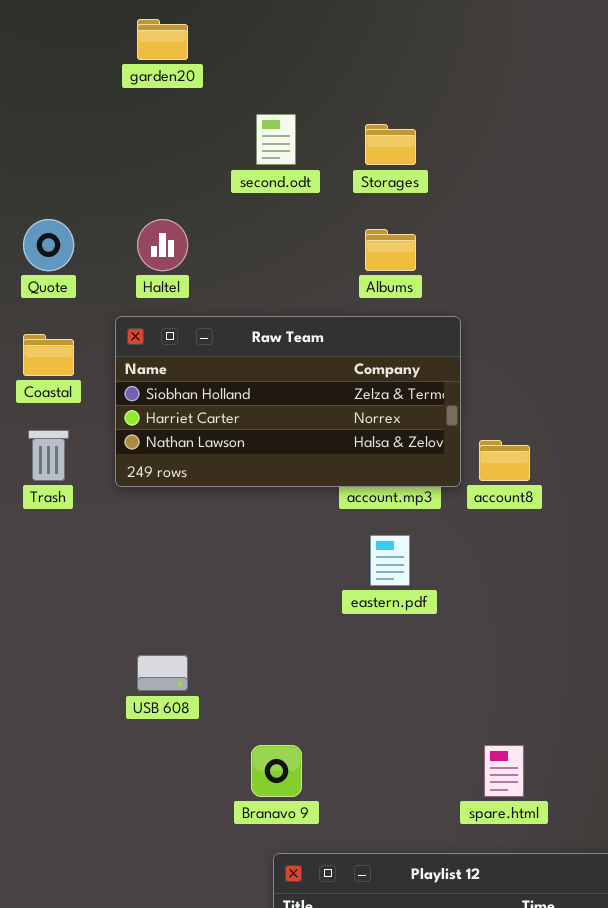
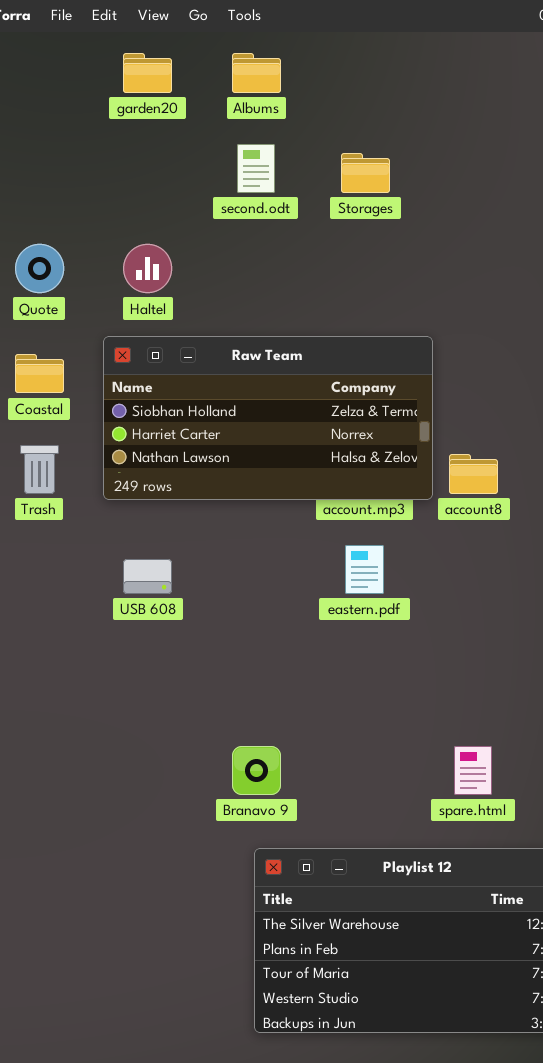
Albums: [365,229,416,271] -> [232,53,281,93], moved
USB 608: [137,655,188,691] -> [123,559,172,594], moved

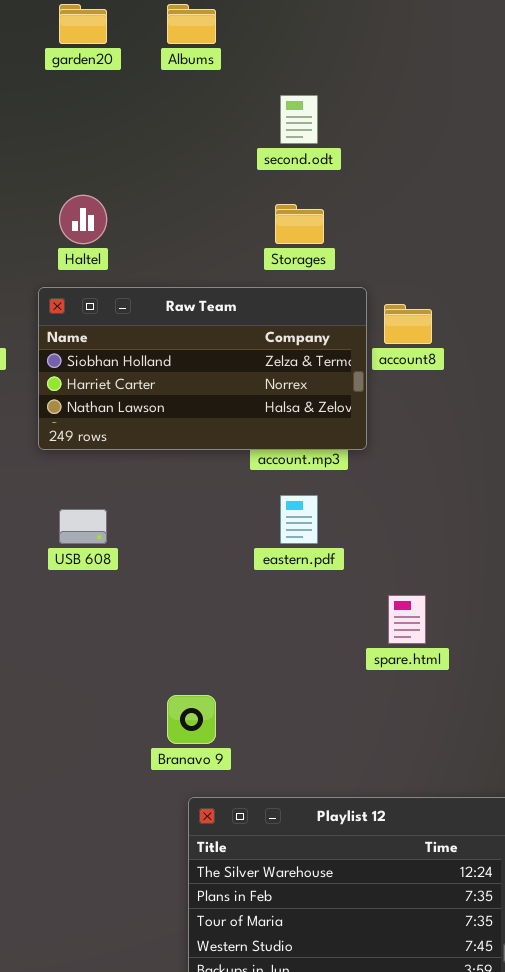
second.odt: [237,144,275,193] -> [280,95,318,144], moved
Storages: [341,153,390,193] -> [275,204,324,244], moved
account8: [449,454,498,494] -> [384,304,432,344], moved
spare.html: [454,746,492,795] -> [388,595,426,644], moved

